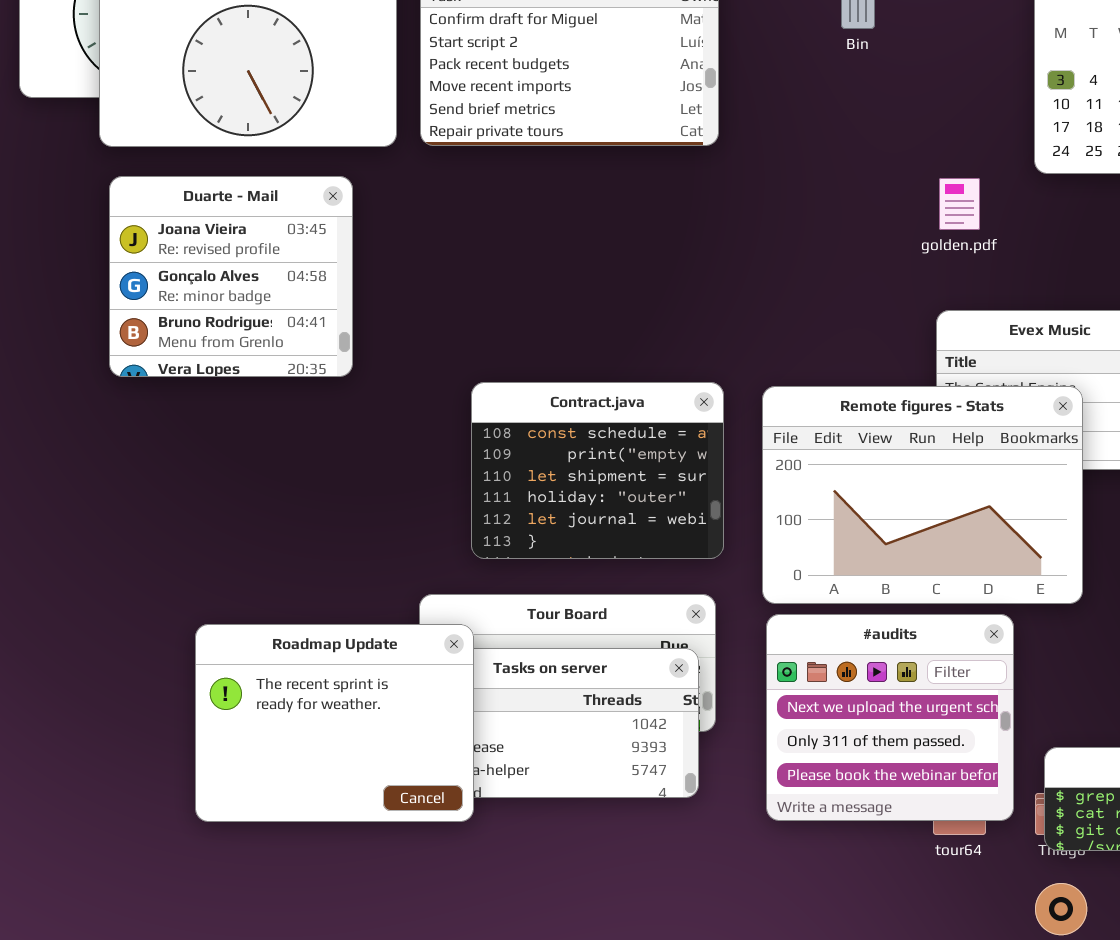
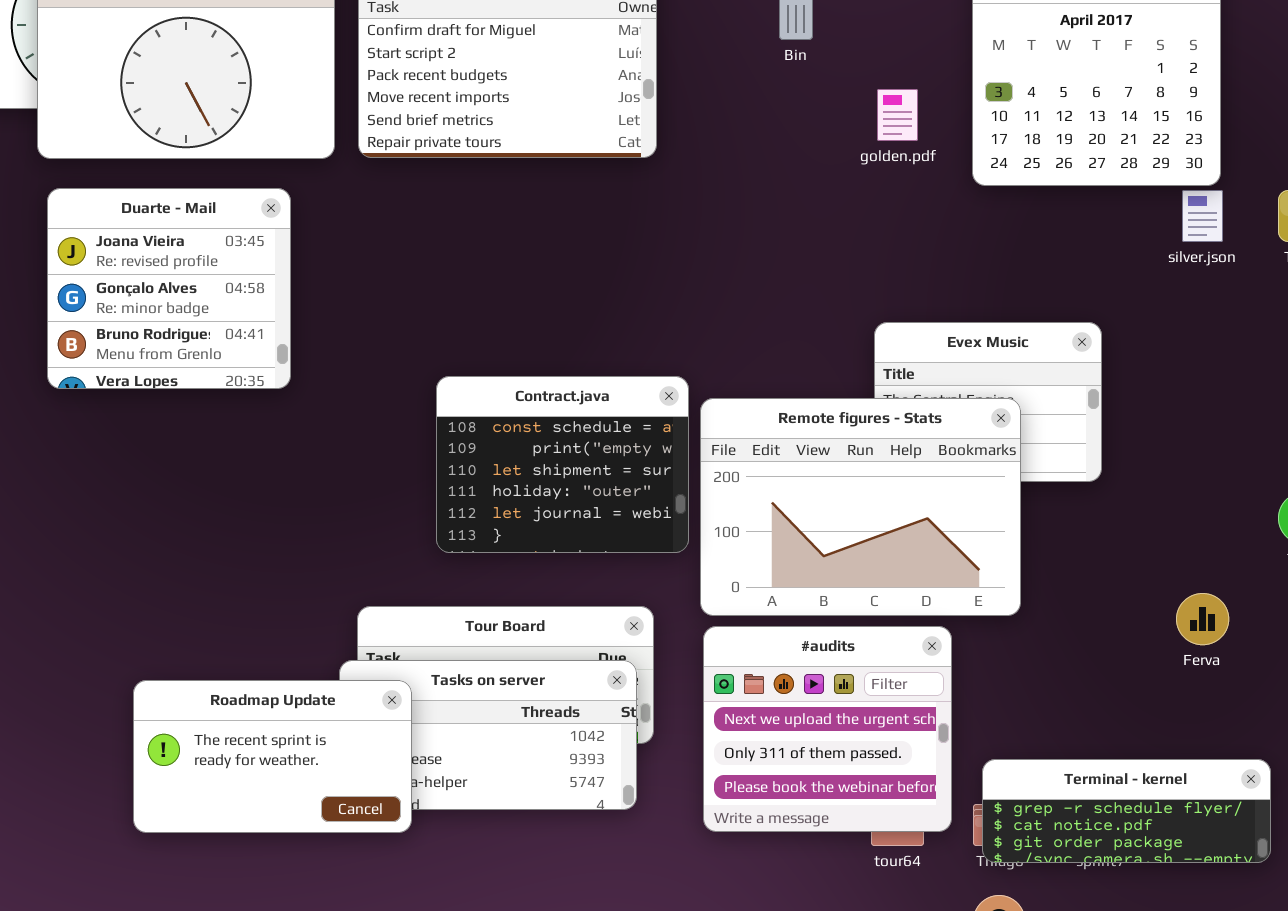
golden.pdf: [939,178,980,230] -> [877,89,918,141], moved
Contract.java: [471,382,724,559] -> [436,376,689,553], moved
Roadmap Update: [195,624,474,822] -> [133,680,412,833], resized

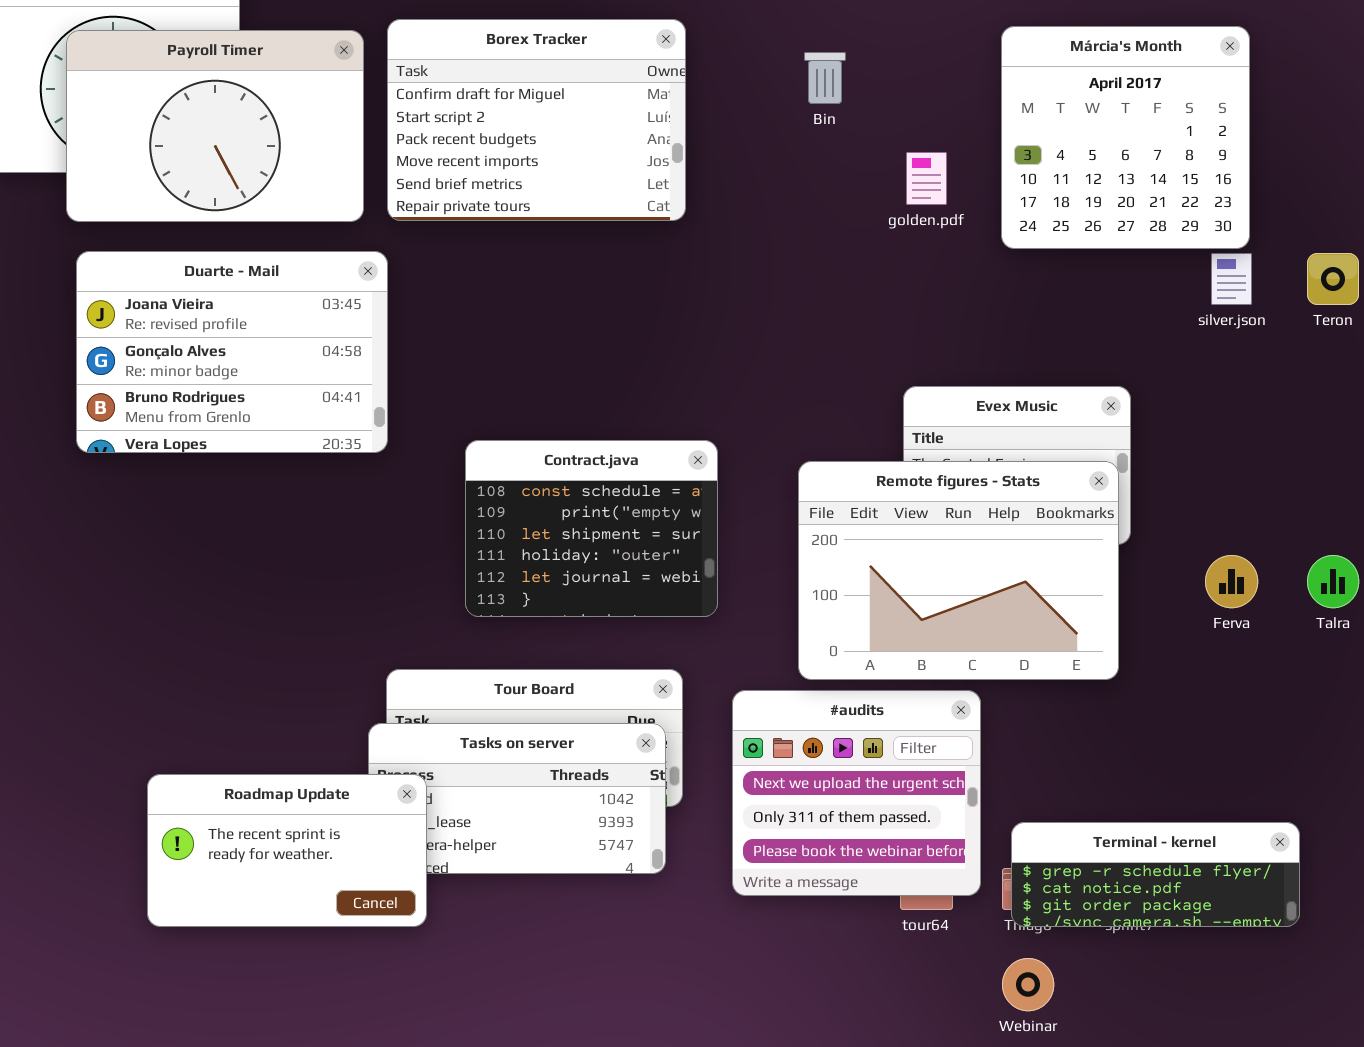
Duarte - Mail: [47,188,291,389] -> [76,251,388,453], resized
Remote figures - Stats: [700,398,1021,616] -> [798,461,1119,680], moved
Ferva: [1176,593,1229,645] -> [1205,555,1258,608], moved
Roadmap Update: [133,680,412,833] -> [147,774,427,927], moved

